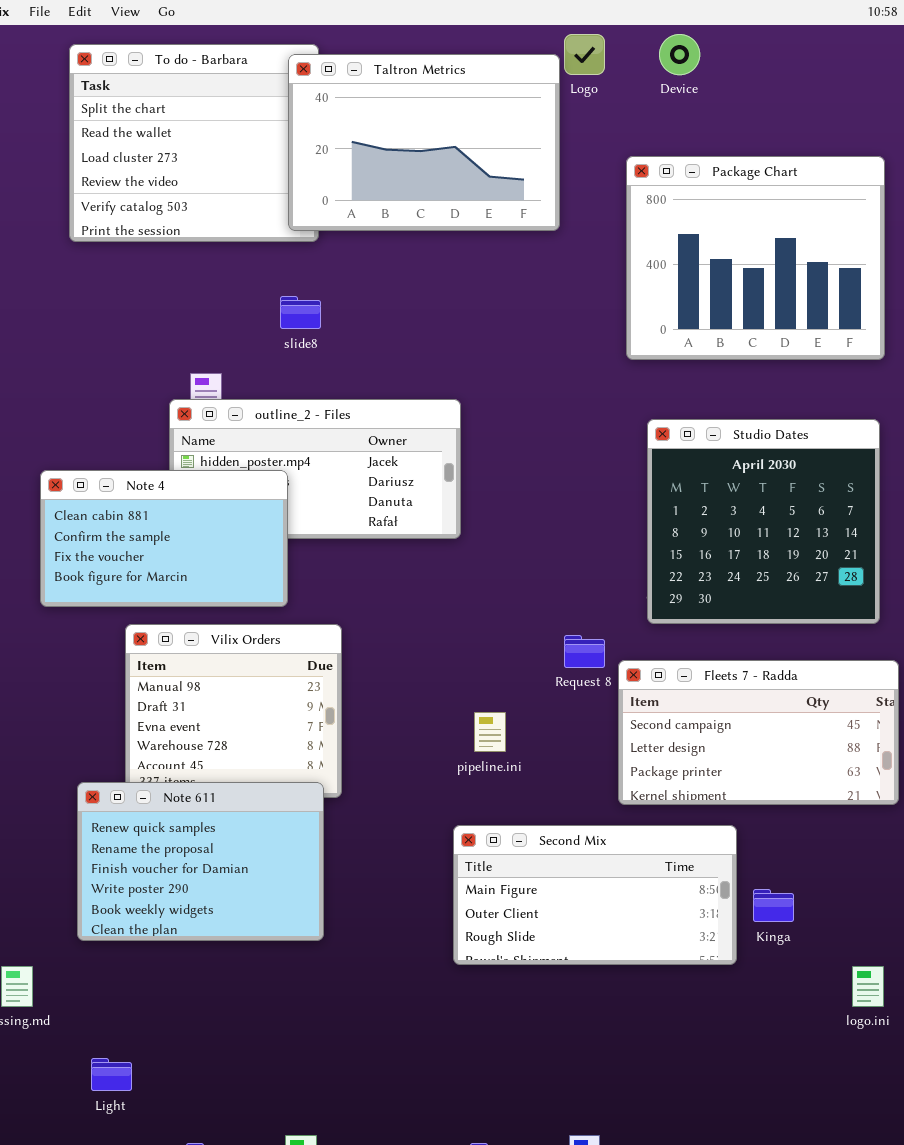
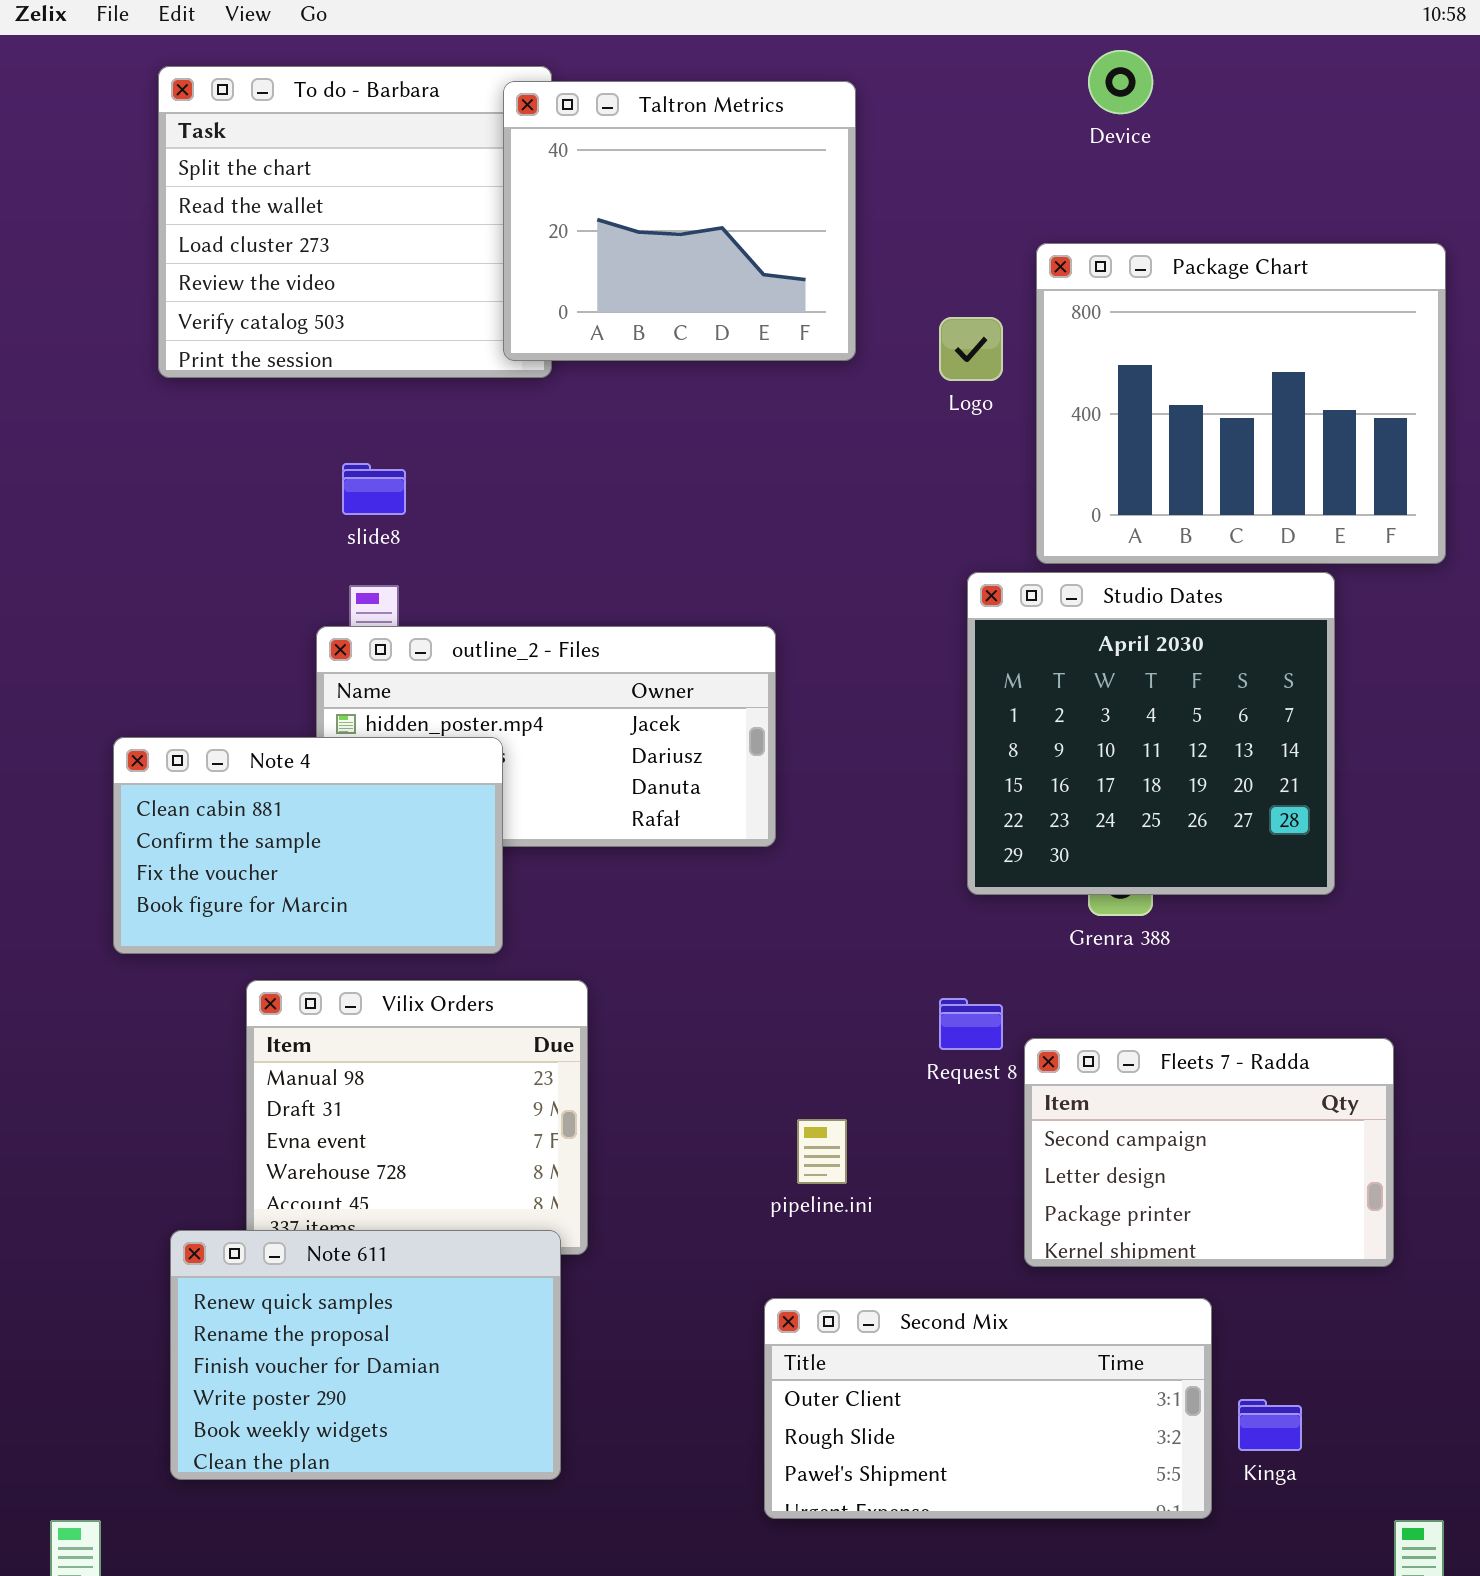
Logo: [564,34,605,75] -> [939,317,1003,381], moved
Taltron Metrics: [288,54,560,231] -> [503,81,856,361], resized
slide8: [280,296,321,329] -> [342,463,406,515], moved
Studio Dates: [647,419,880,624] -> [967,572,1335,895], moved
Fleets 7 - Radda: [618,660,899,805] -> [1024,1038,1394,1267], resized
Second Mix: [453,825,737,965] -> [764,1298,1212,1519], scrolled down 1 row

